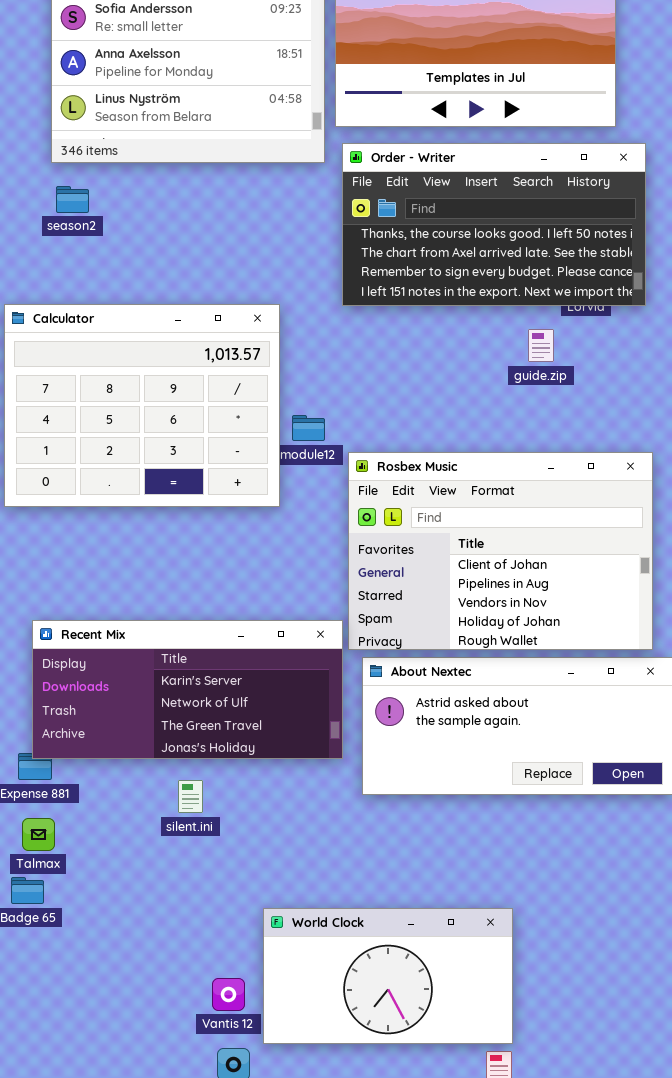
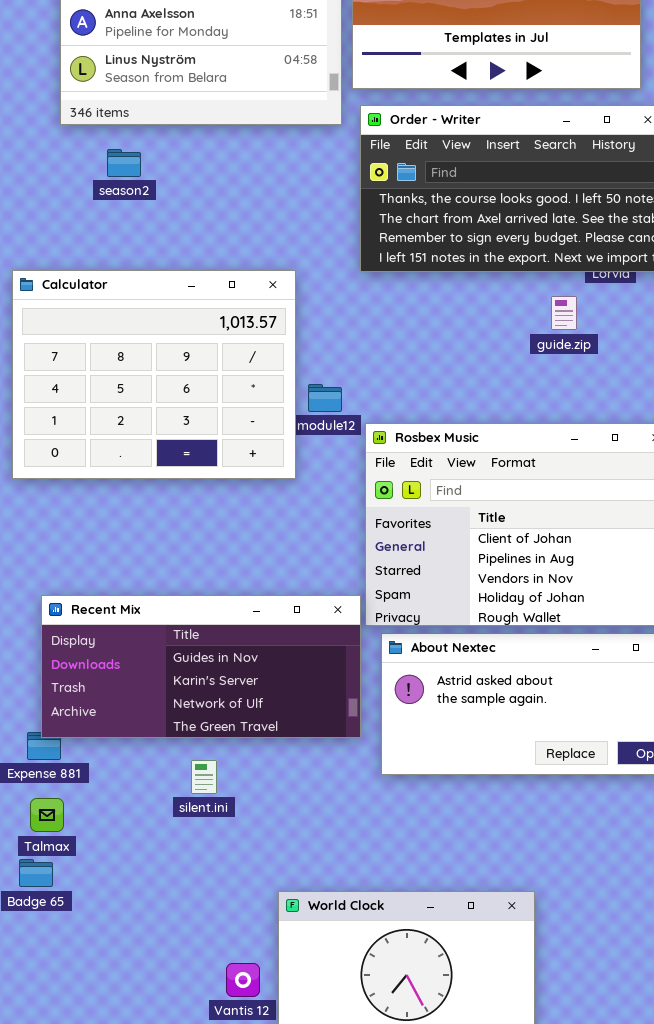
season2: [56,186,89,213] -> [107,149,141,177], moved
Recent Mix: [32,620,343,759] -> [41,595,361,738], scrolled up 1 row

